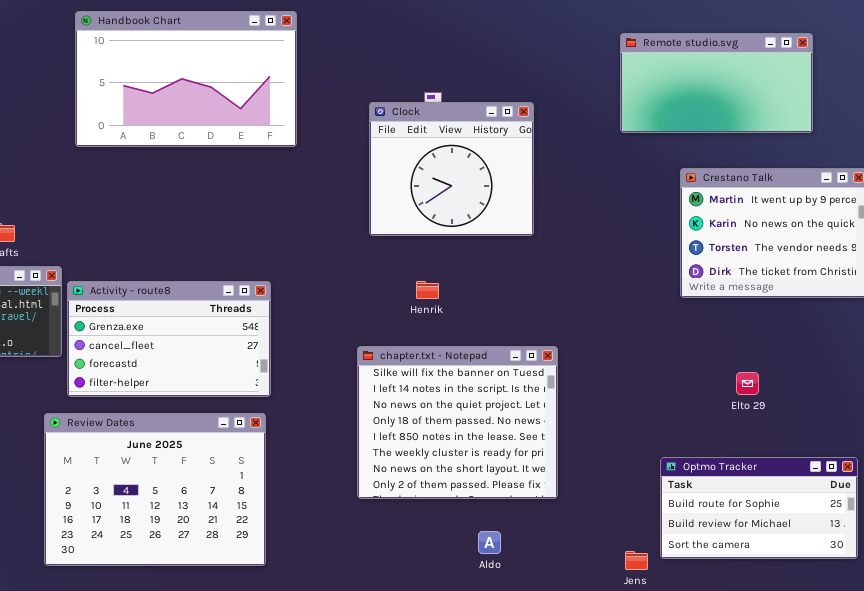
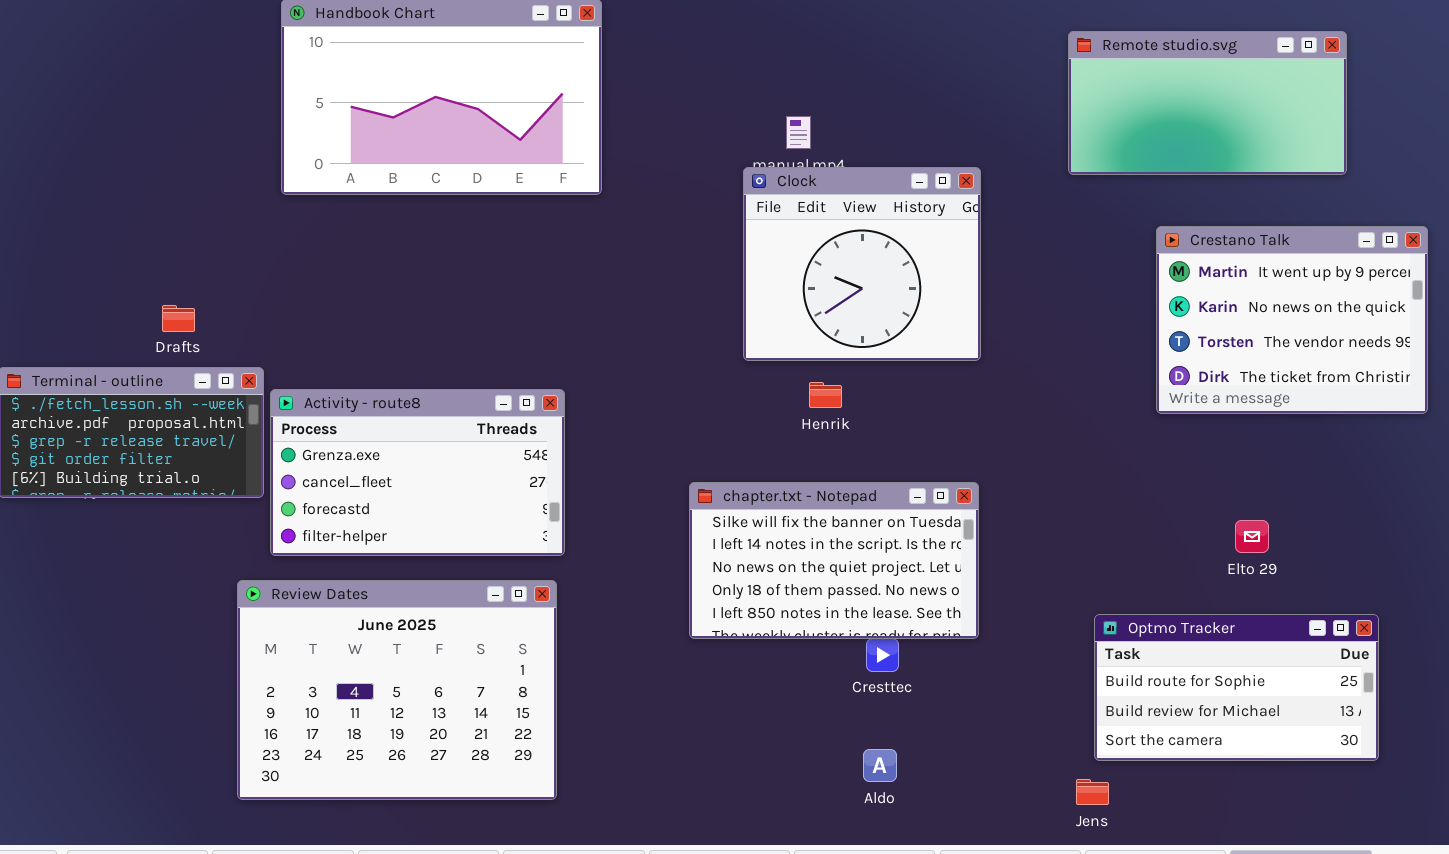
Clock: [369,102,534,236] -> [743,167,981,361], moved
Henrik: [416,281,439,299] -> [809,382,842,408], moved
chapter.txt - Notepad: [357,346,558,499] -> [689,482,979,639], resized
Optmo Tracker: [660,457,858,559] -> [1094,614,1379,761], moved

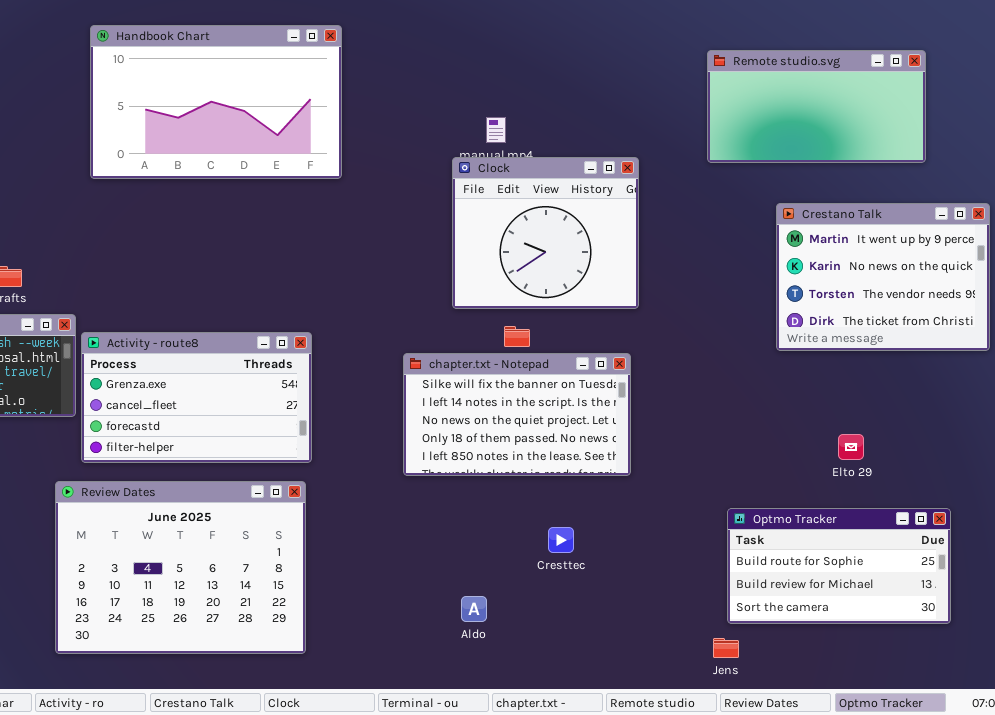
chapter.txt - Notepad: [689,482,979,639] -> [403,353,631,476], moved
Aldo: [863,749,897,782] -> [461,596,487,622], moved

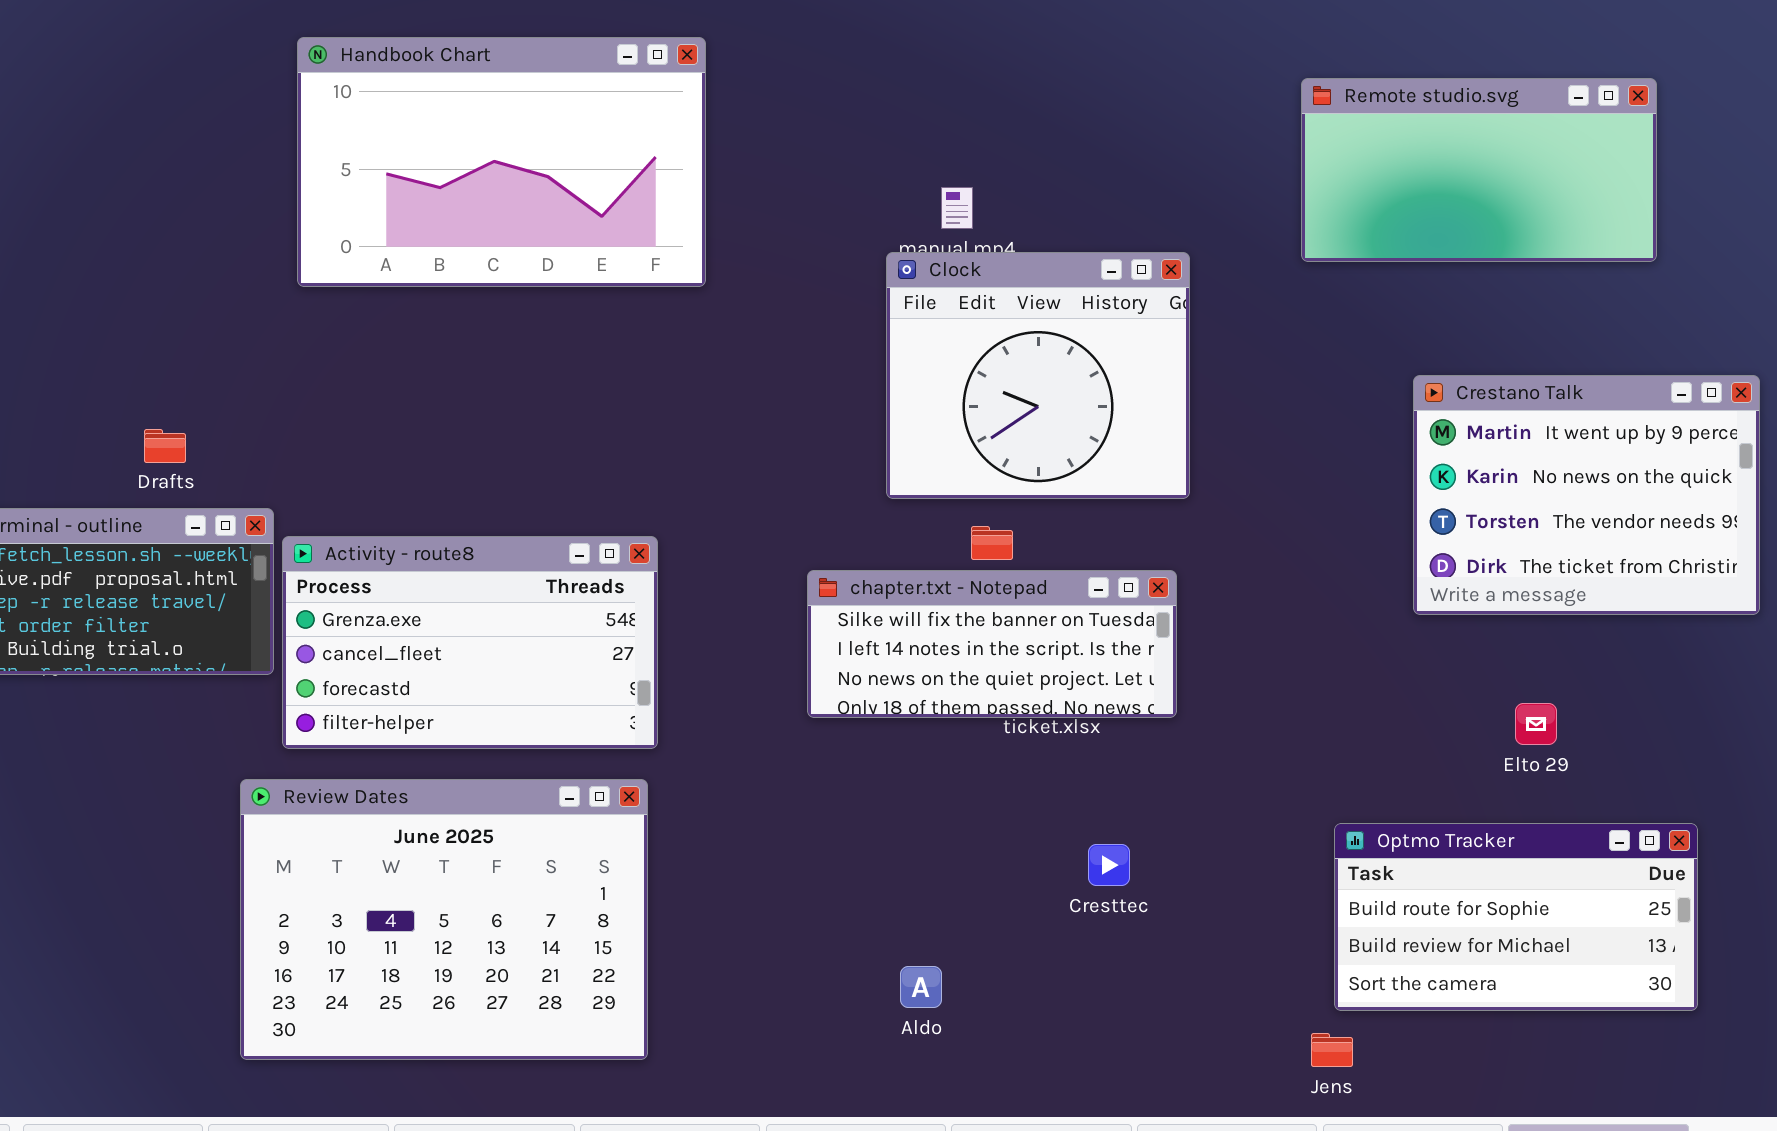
Crestano Talk: [776,203,990,351] -> [1413,375,1760,615], moved
chapter.txt - Notepad: [403,353,631,476] -> [807,570,1177,718], resized
Cresttec: [548,527,574,553] -> [1088,844,1130,886], moved

